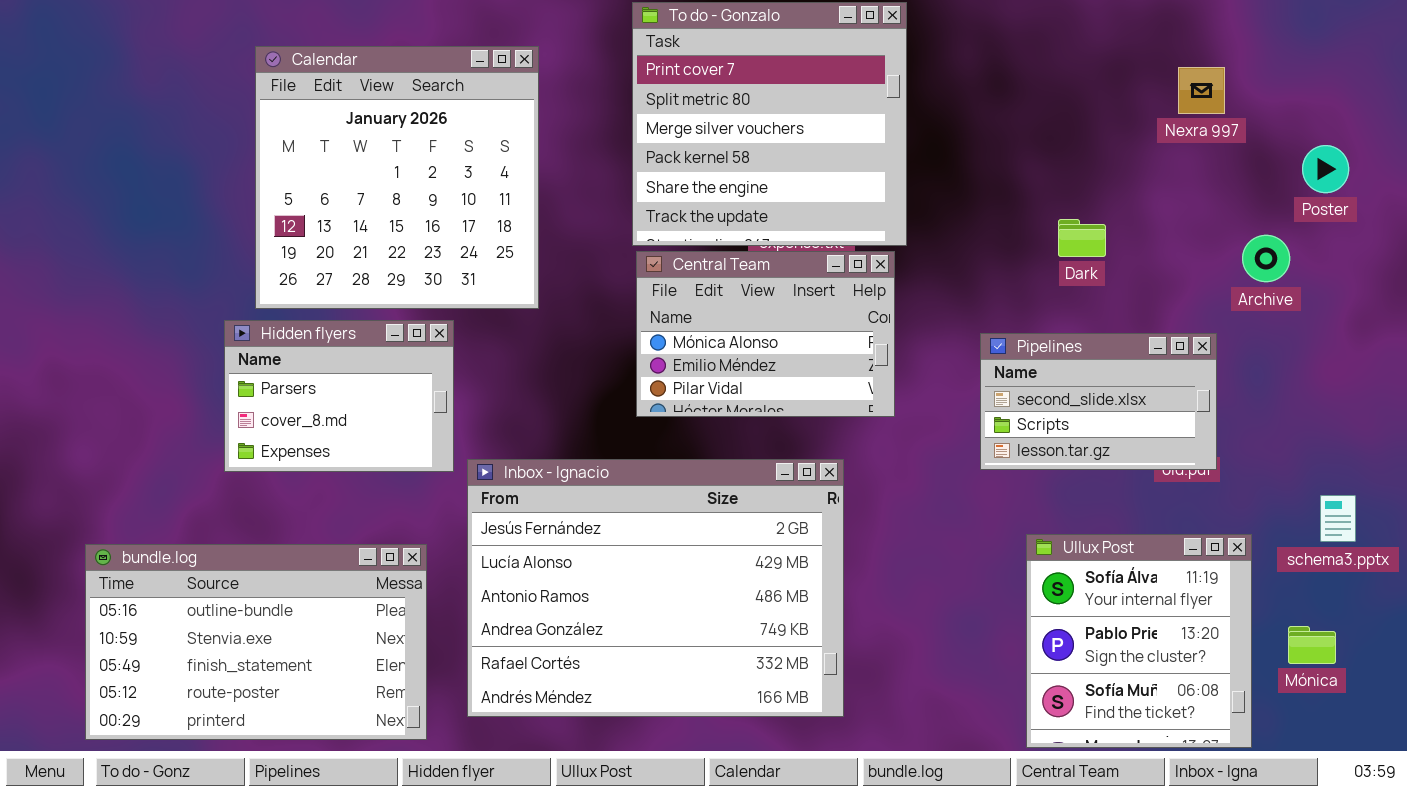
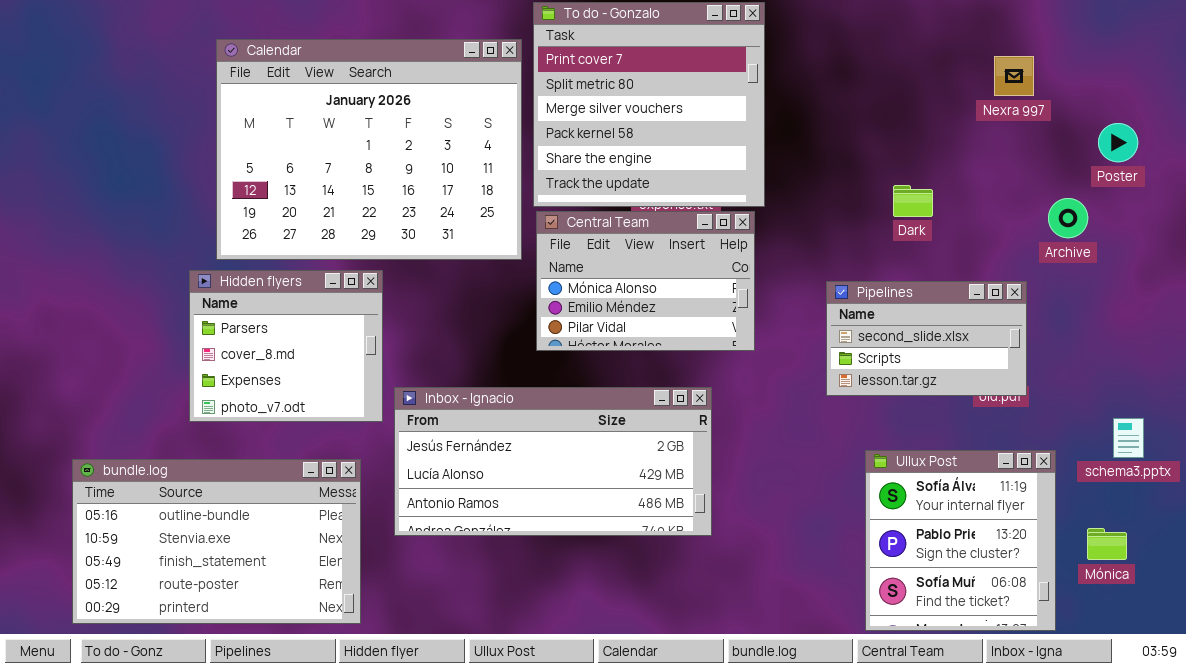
Calendar: [255,46,539,309] -> [216,39,522,260], resized
Hidden flyers: [224,320,454,472] -> [189,270,383,422], resized
Inbox - Ignacio: [467,459,844,717] -> [394,387,712,536], resized

